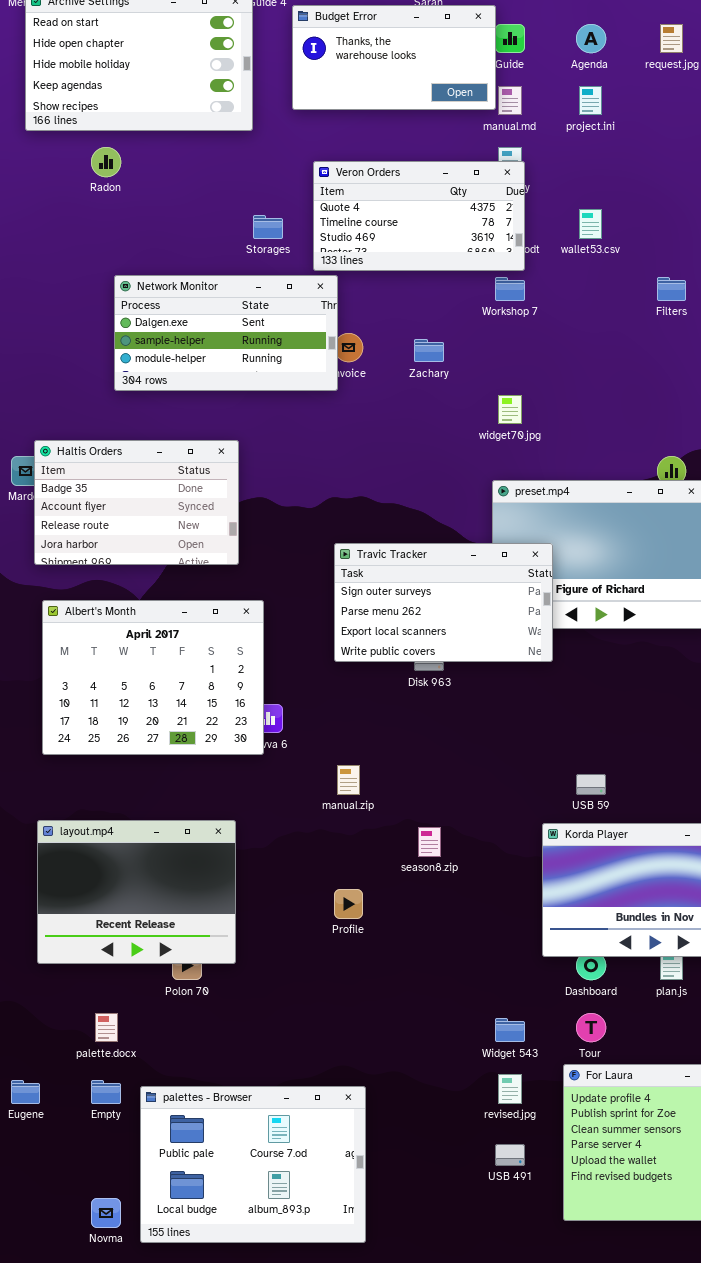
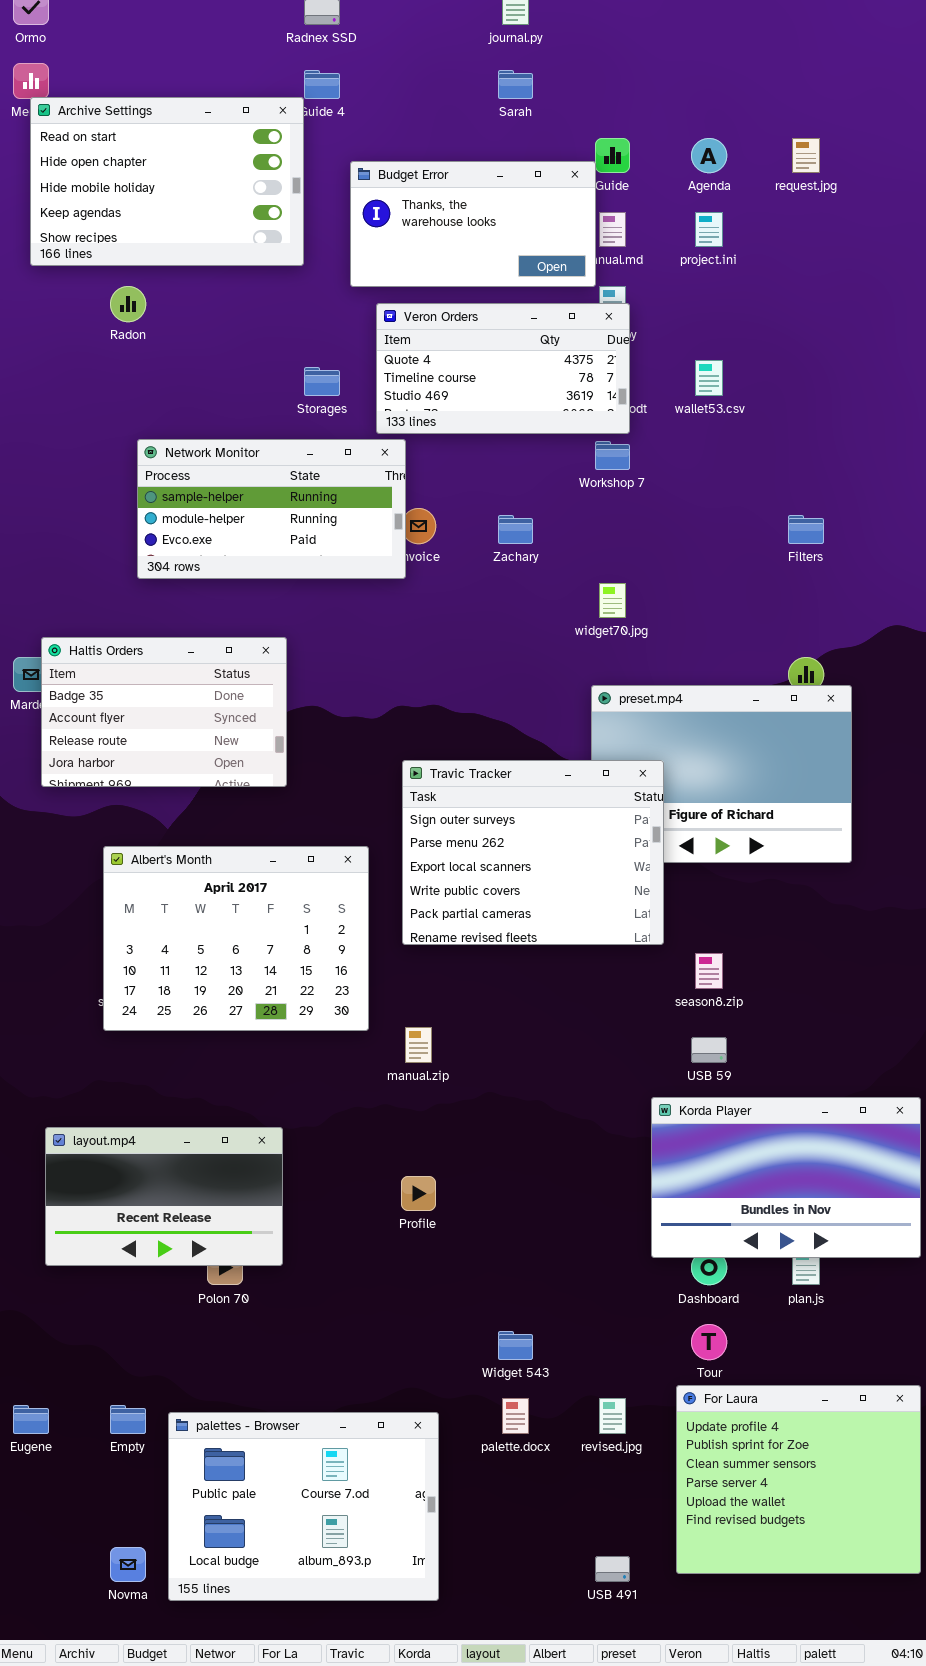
Budget Error: [292,5,496,110] -> [350,161,596,287], moved
Network Monitor: [114,275,338,391] -> [137,439,406,579], scrolled down 1 row
Filters: [657,277,686,301] -> [788,515,824,544], moved
Travic Tracker: [334,543,553,662] -> [402,760,664,945], resized
Albert's Month: [42,600,264,755] -> [103,846,369,1031], moved
layout.mp4: [37,820,236,964] -> [45,1127,283,1266], resized
season8.zip: [418,827,441,857] -> [695,953,723,989], moved
palette.docx: [95,1013,118,1042] -> [502,1398,529,1434], moved
Widget 543: [495,1018,525,1042] -> [498,1331,533,1360], moved
USB 491: [495,1144,525,1166] -> [595,1556,630,1582], moved

